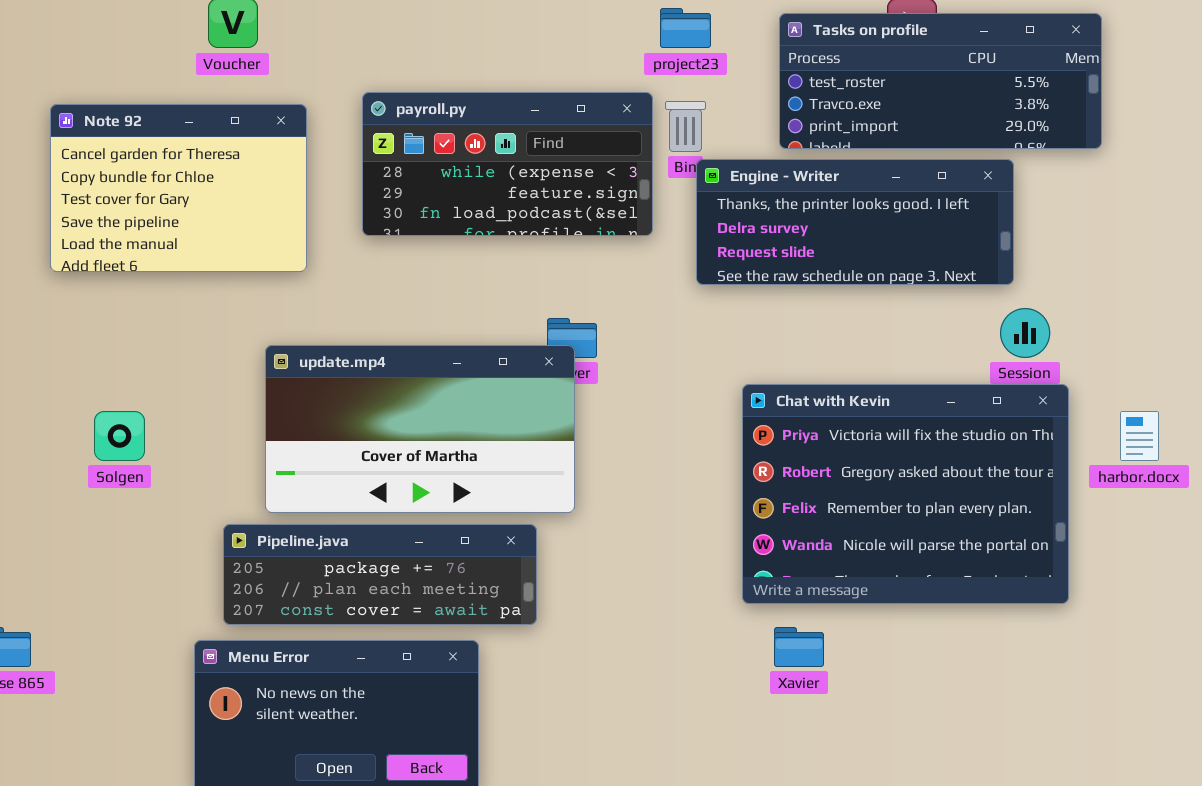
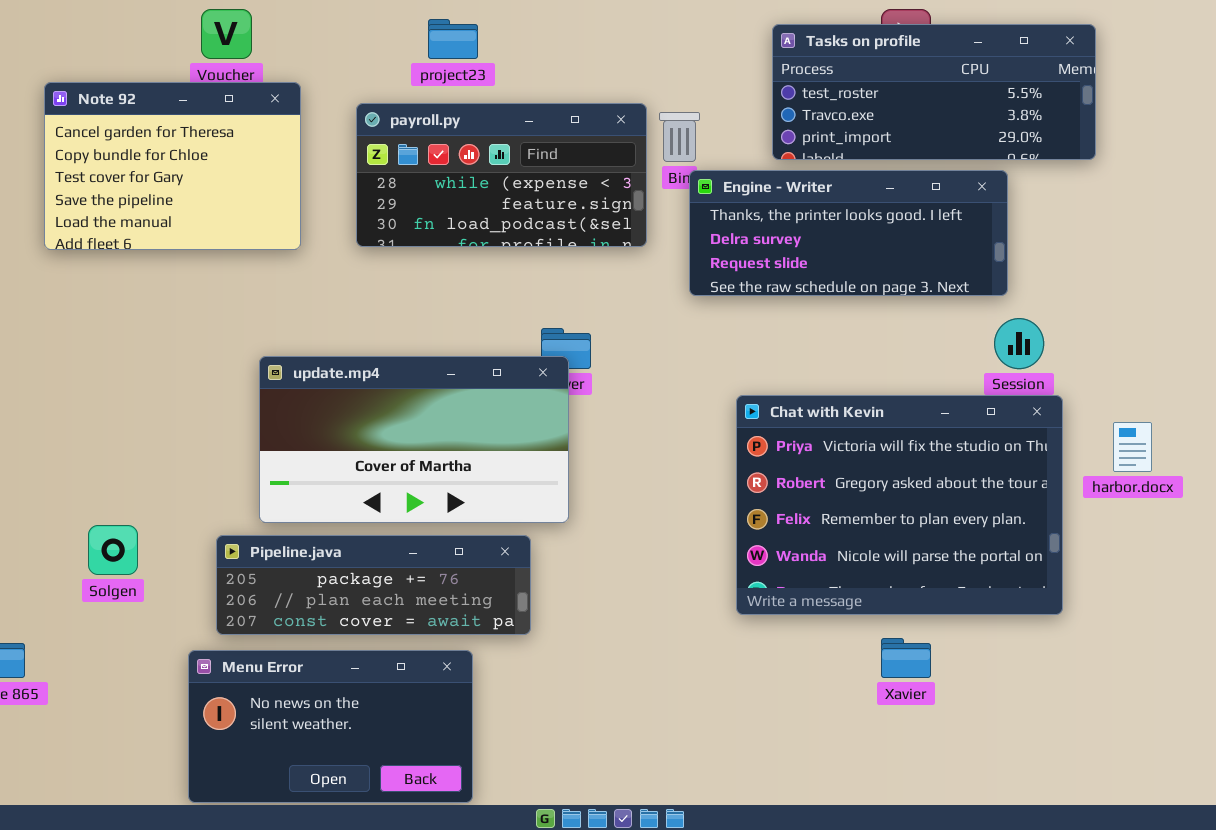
project23: [660,8,711,48] -> [428,19,478,59], moved
Note 92: [50,104,307,272] -> [44,82,301,250], moved
Solgen: [94,411,145,461] -> [88,525,138,575], moved
Xavier: [774,627,824,667] -> [881,638,931,678], moved

